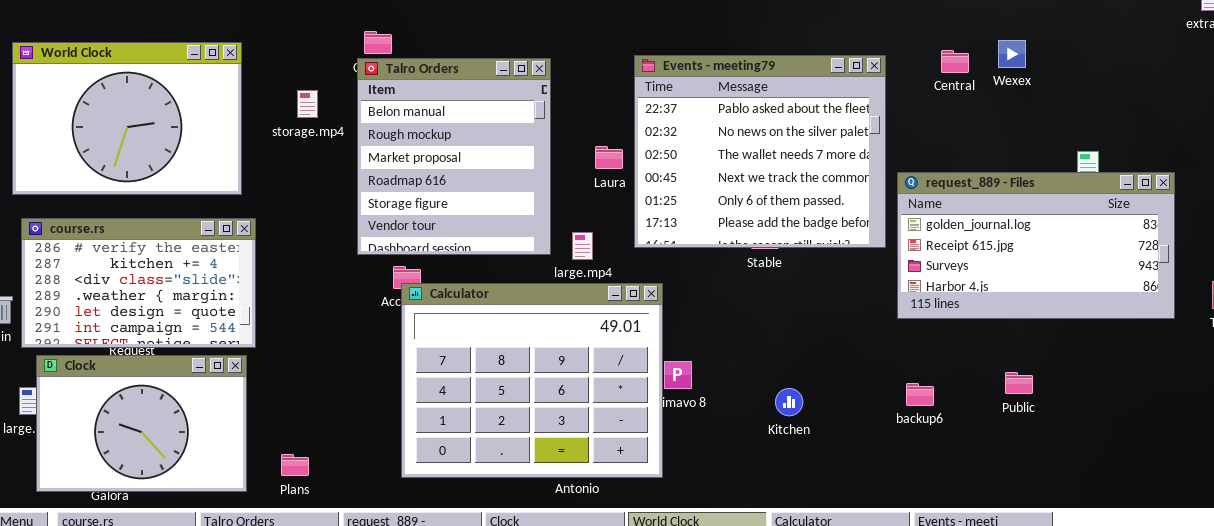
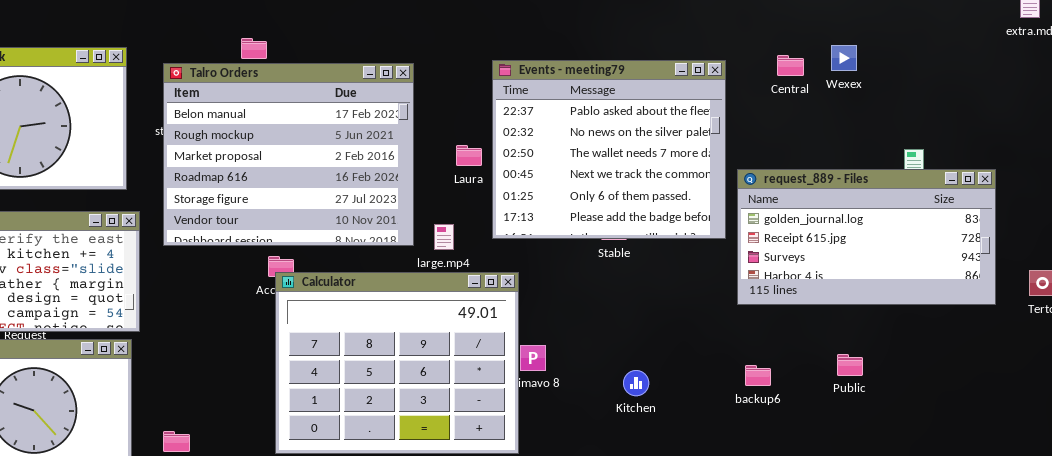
Talro Orders: [357,58,551,255] -> [163,63,414,246], resized

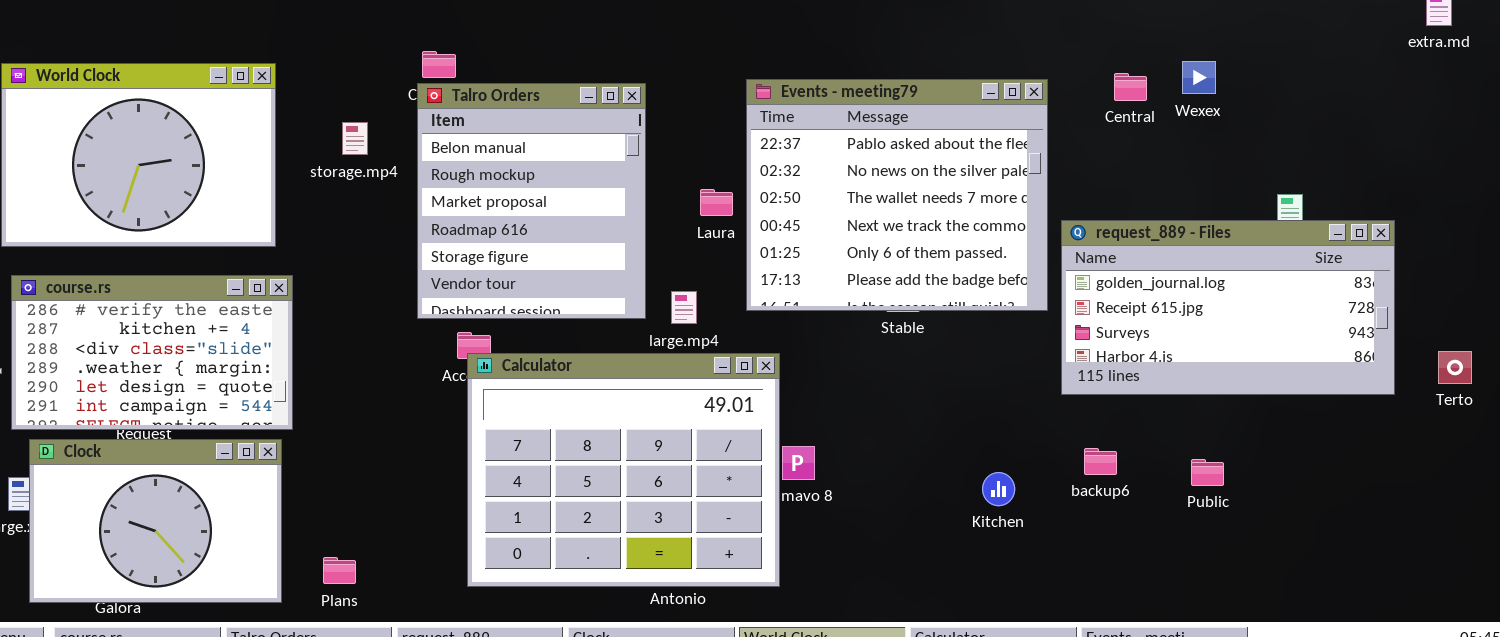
Talro Orders: [163,63,414,246] -> [417,83,646,319], resized
backup6: [745,365,771,386] -> [1084,448,1117,475], moved
Kitchen: [623,370,649,396] -> [982,472,1015,506], moved

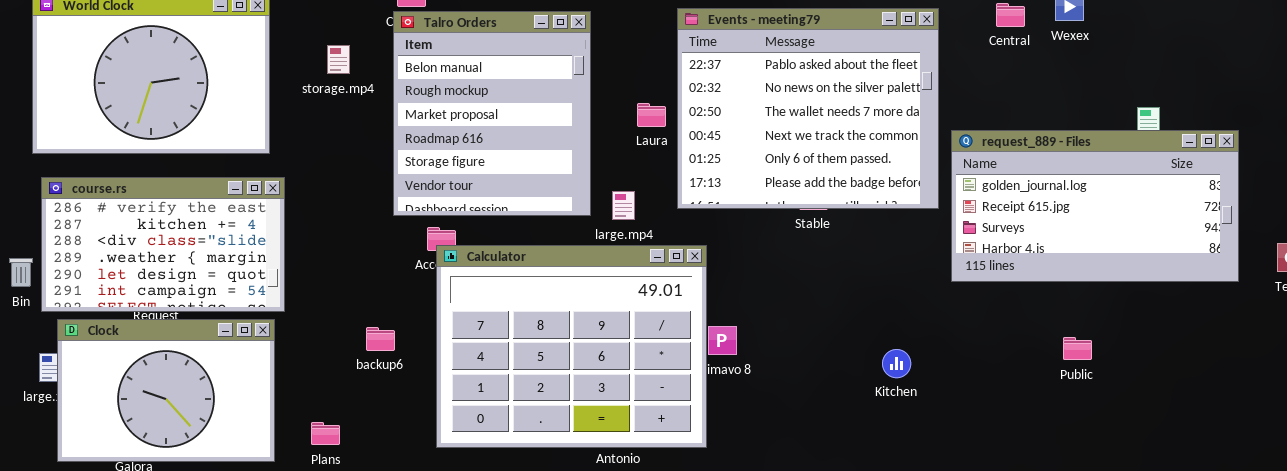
backup6: [1084,448,1117,475] -> [366,327,395,351], moved

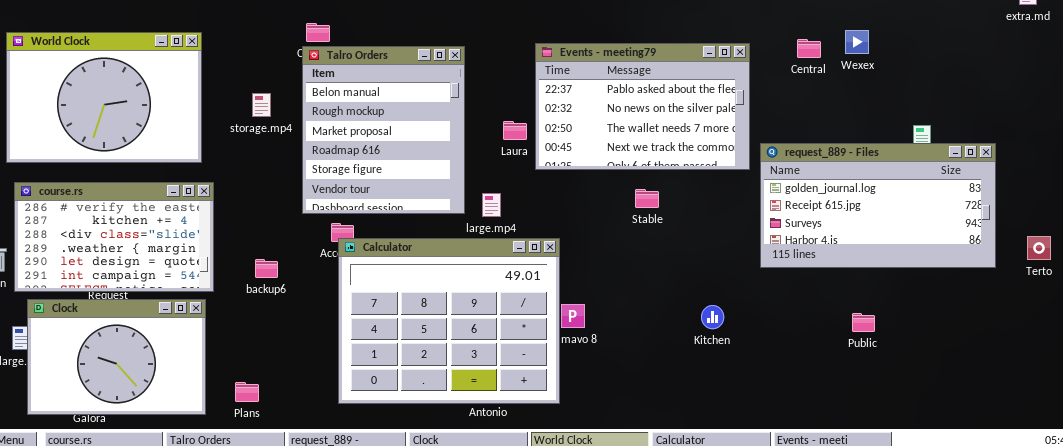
Events - meeting79: [677,8,939,209] -> [535,43,750,170], resized
storage.mp4: [327,45,350,74] -> [252,93,271,117], moved
backup6: [366,327,395,351] -> [255,259,278,278], moved
Kitchen: [882,349,911,378] -> [701,305,724,329], moved

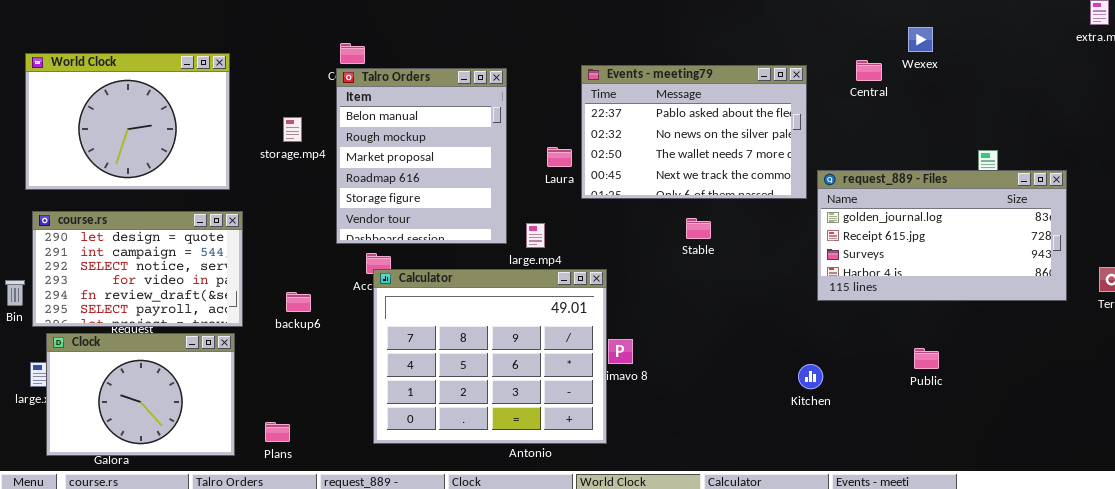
Wexex: [845,30,869,54] -> [908,27,933,52], moved
course.rs: [14,182,214,292] -> [32,211,243,327], scrolled down 4 rows
Kitchen: [701,305,724,329] -> [798,364,823,389], moved

